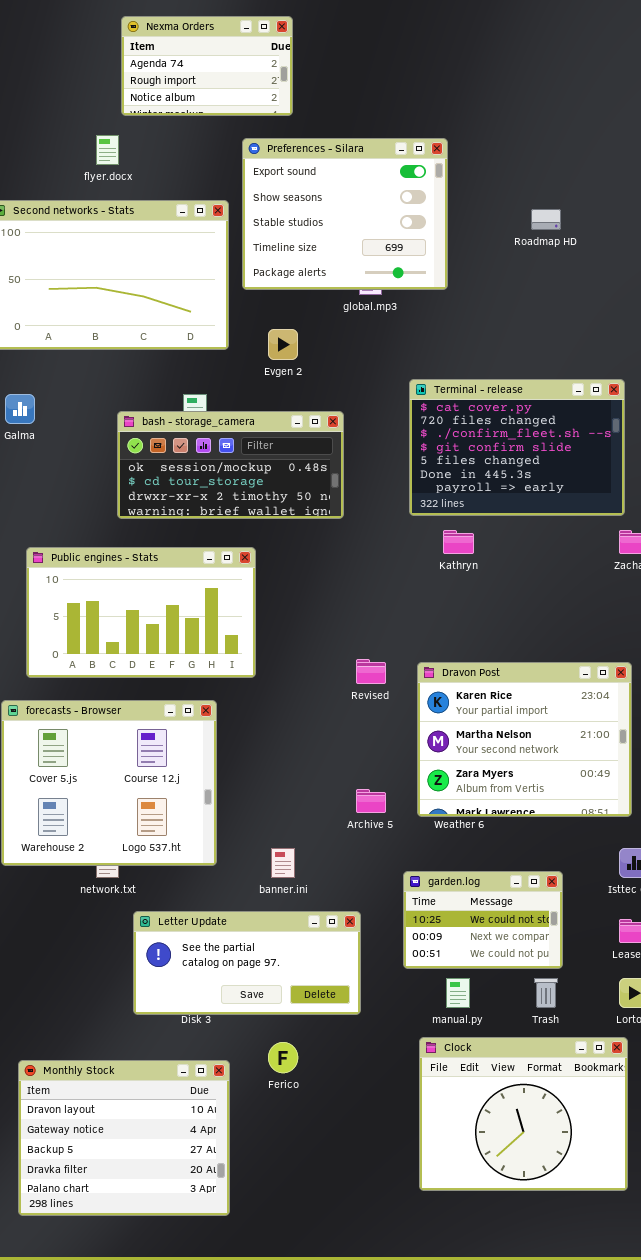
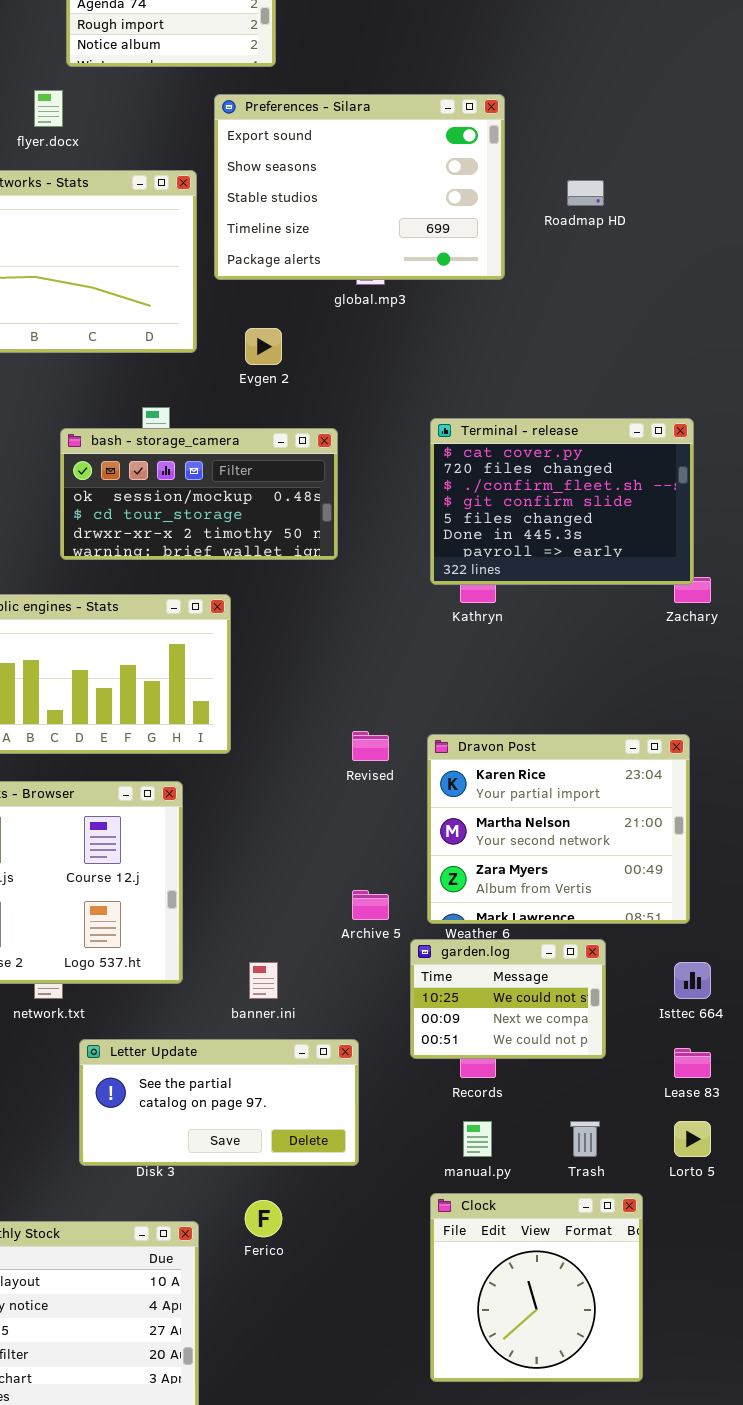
Preferences - Silara: [242,138,448,290] -> [214,94,505,280], resized
Terminal - release: [409,379,625,516] -> [430,418,694,585], moved
garden.log: [403,871,563,969] -> [410,939,606,1059], moved
Clock: [419,1037,628,1191] -> [430,1193,643,1382], resized

